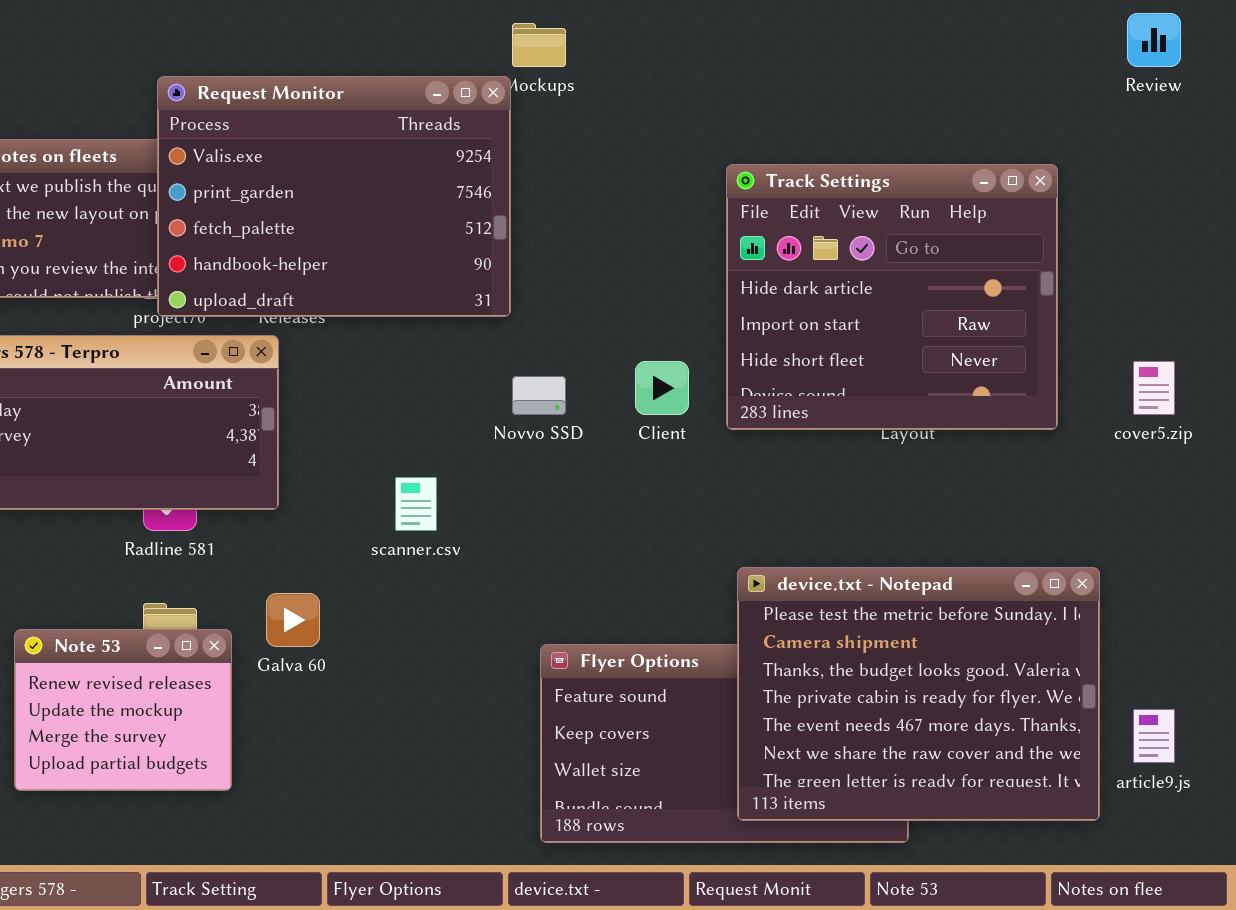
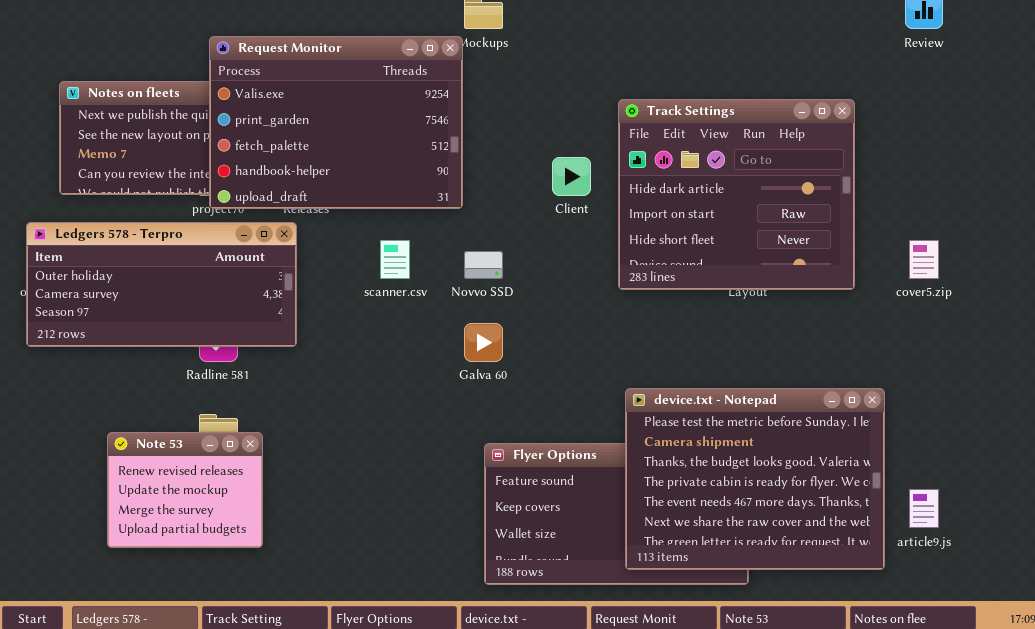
Client: [635,361,689,415] -> [552,157,591,196], moved
scanner.csv: [395,477,437,531] -> [380,240,410,279], moved
Galva 60: [266,593,320,647] -> [464,323,503,362], moved

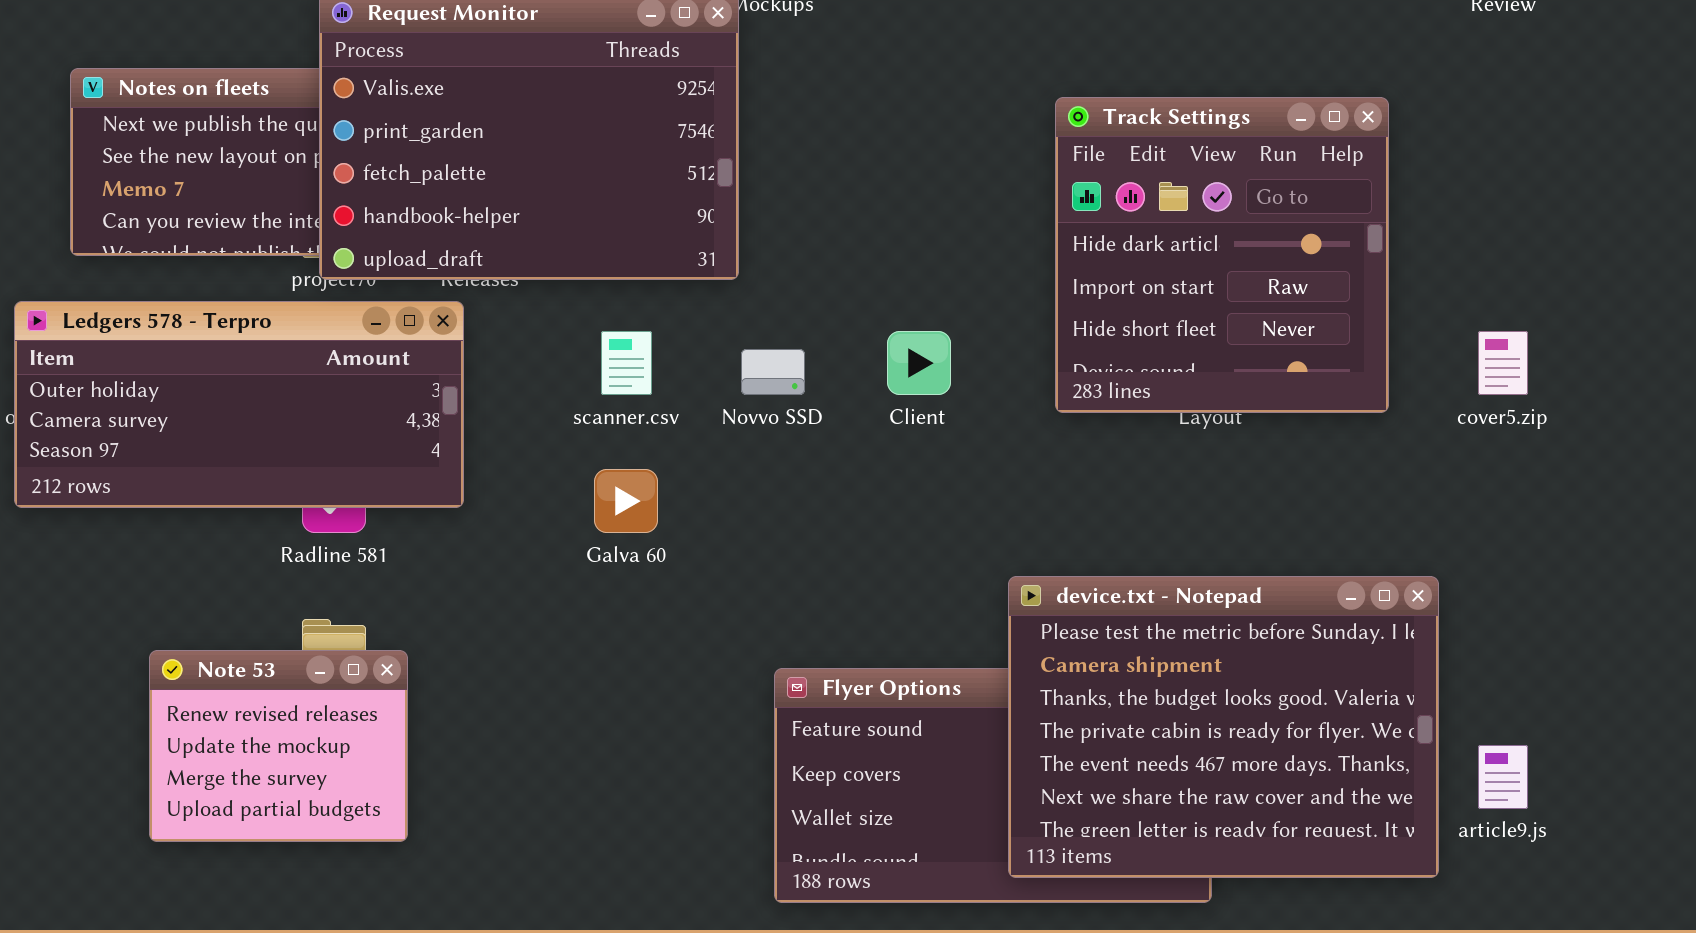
Track Settings: [618,99,855,290] -> [1055,97,1389,413], resized
Client: [552,157,591,196] -> [887,331,951,395], moved
Galva 60: [464,323,503,362] -> [594,469,658,533], moved

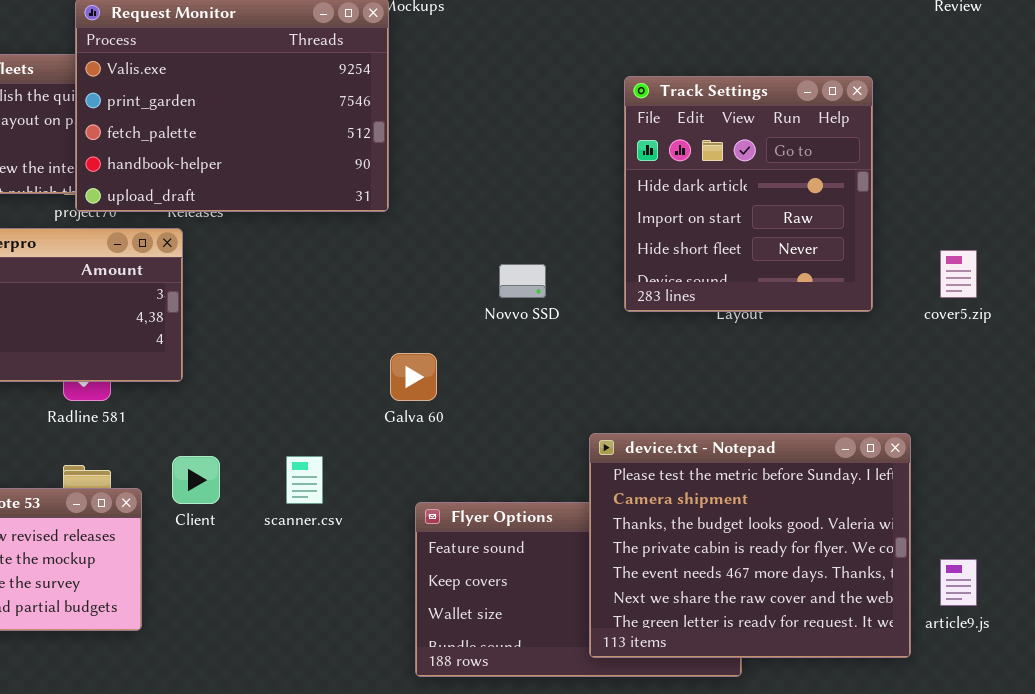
scanner.csv: [601,331,652,395] -> [286,456,323,504], moved
Client: [887,331,951,395] -> [172,456,220,504], moved
Novvo SSD: [741,349,805,395] -> [499,264,546,298], moved
Galva 60: [594,469,658,533] -> [390,353,437,401], moved

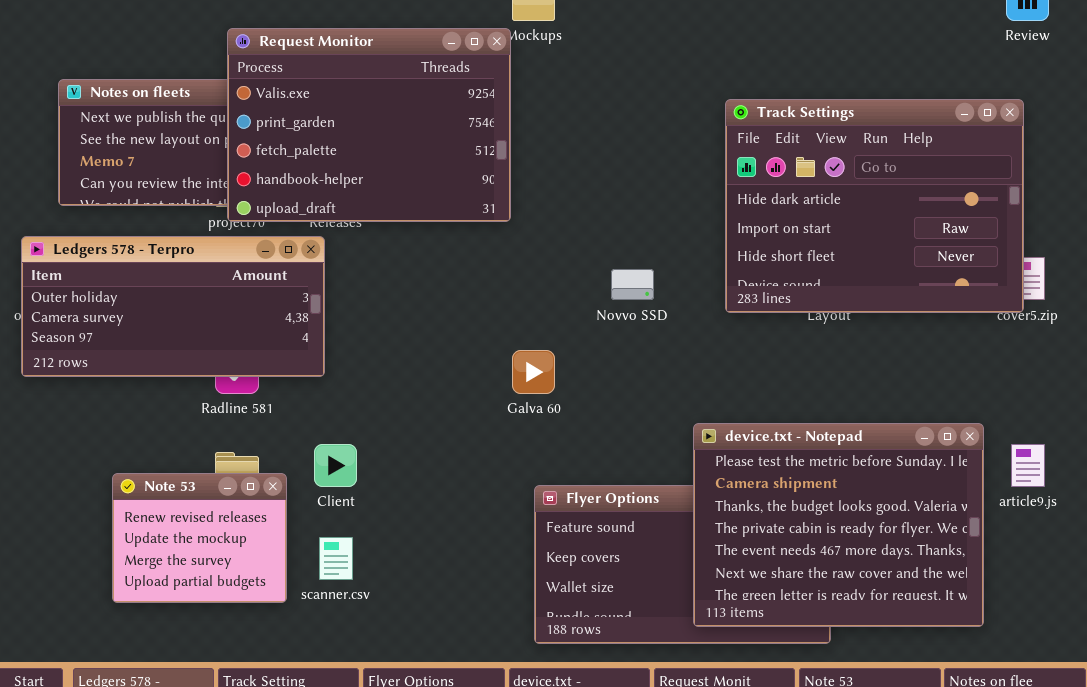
Track Settings: [624,76,873,312] -> [725,99,1024,313], resized
scanner.csv: [286,456,323,504] -> [319,537,353,580], moved
article9.js: [940,559,977,606] -> [1011,444,1045,487], moved

